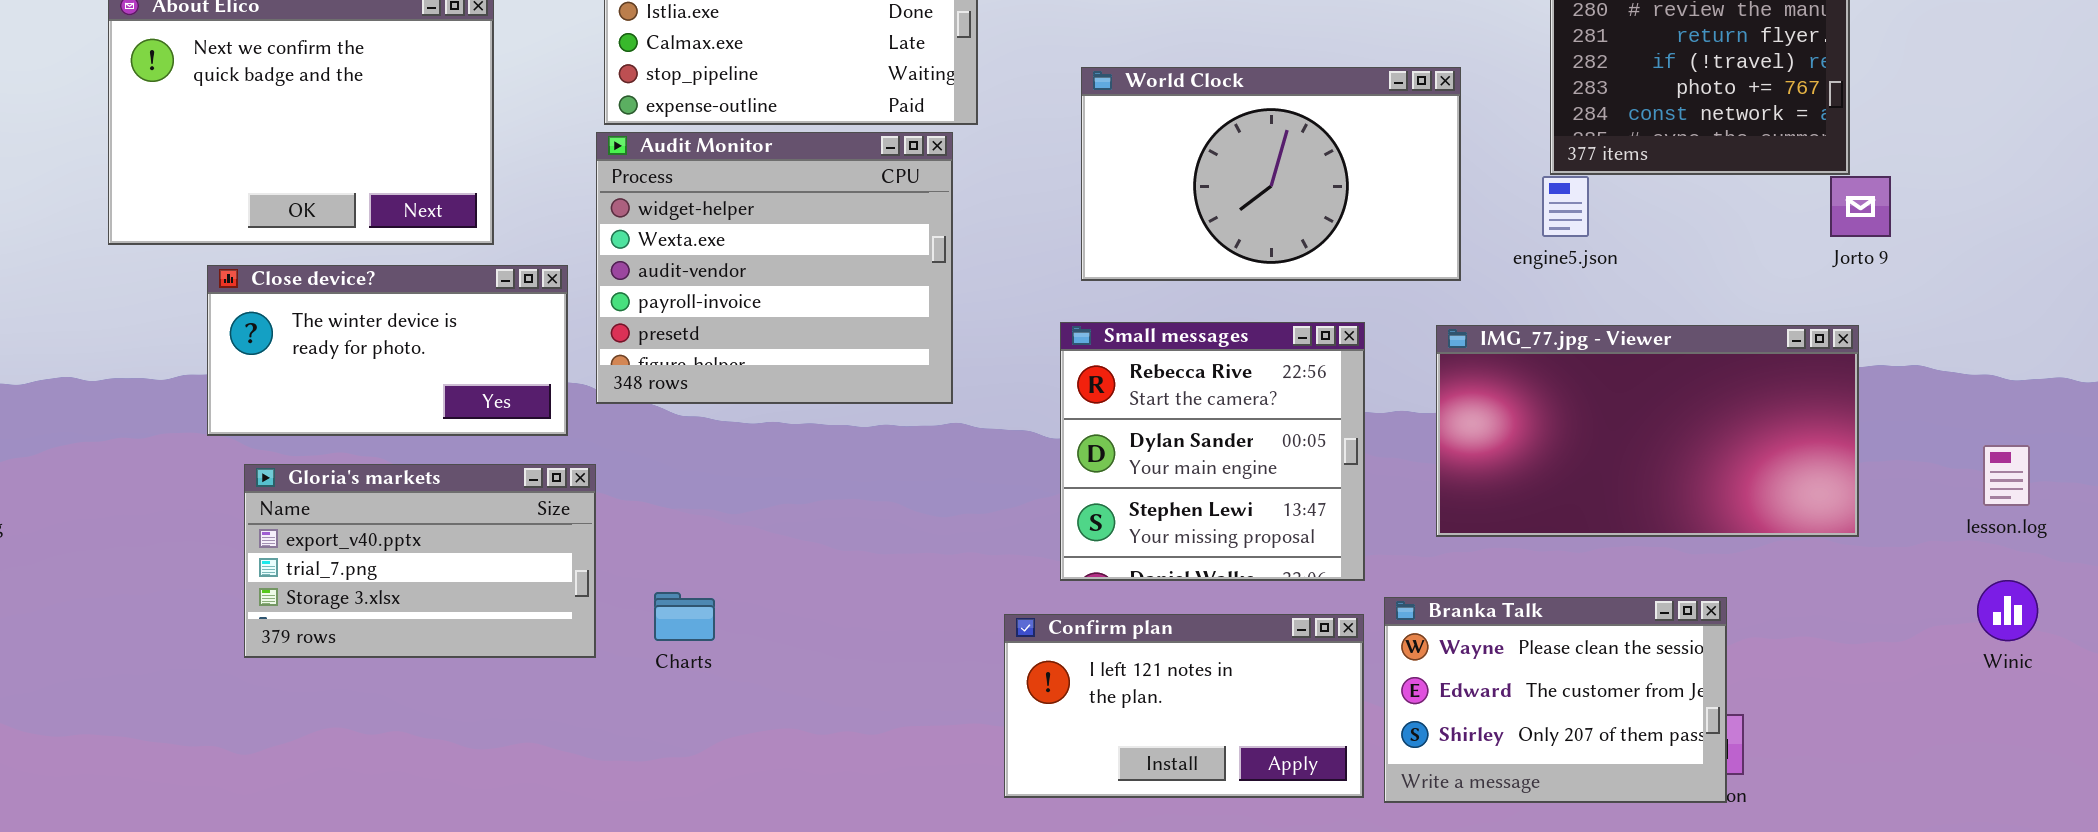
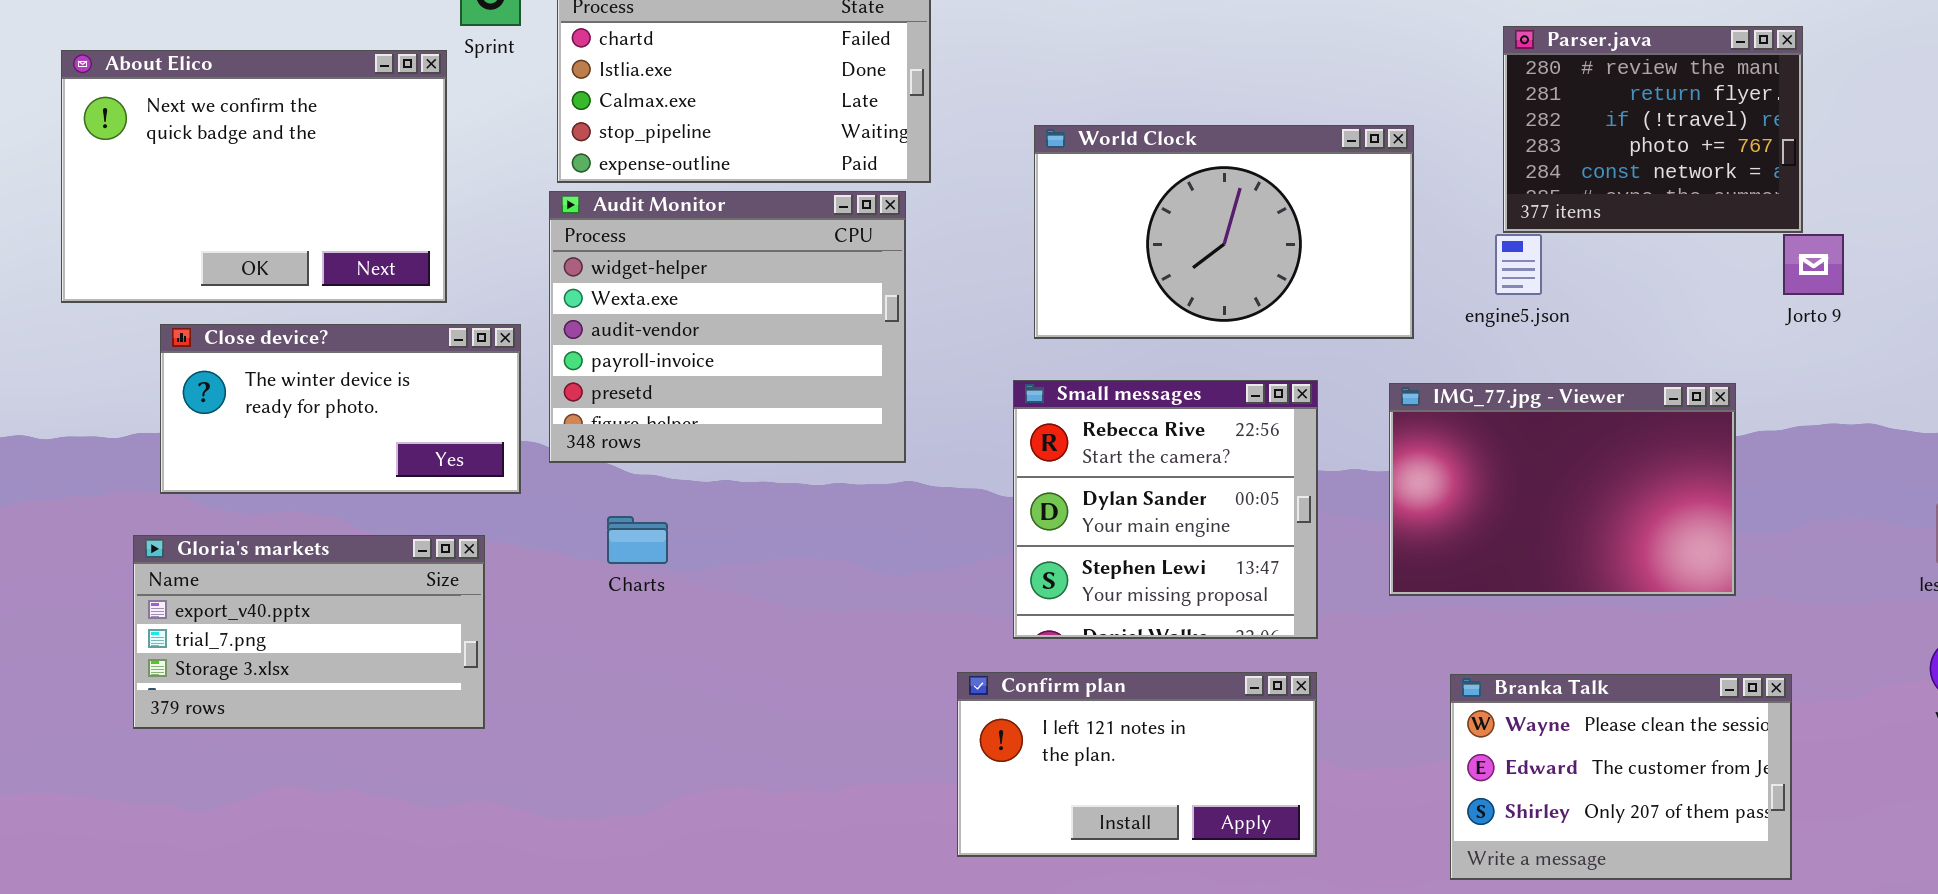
IMG_77.jpg - Viewer: [1436,325,1859,537] -> [1389,383,1736,596], resized
Gloria's markets: [244,464,596,658] -> [133,535,485,729], moved
Charts: [654,592,715,641] -> [607,516,668,564], moved
Branka Talk: [1384,597,1727,803] -> [1450,674,1792,880], moved

